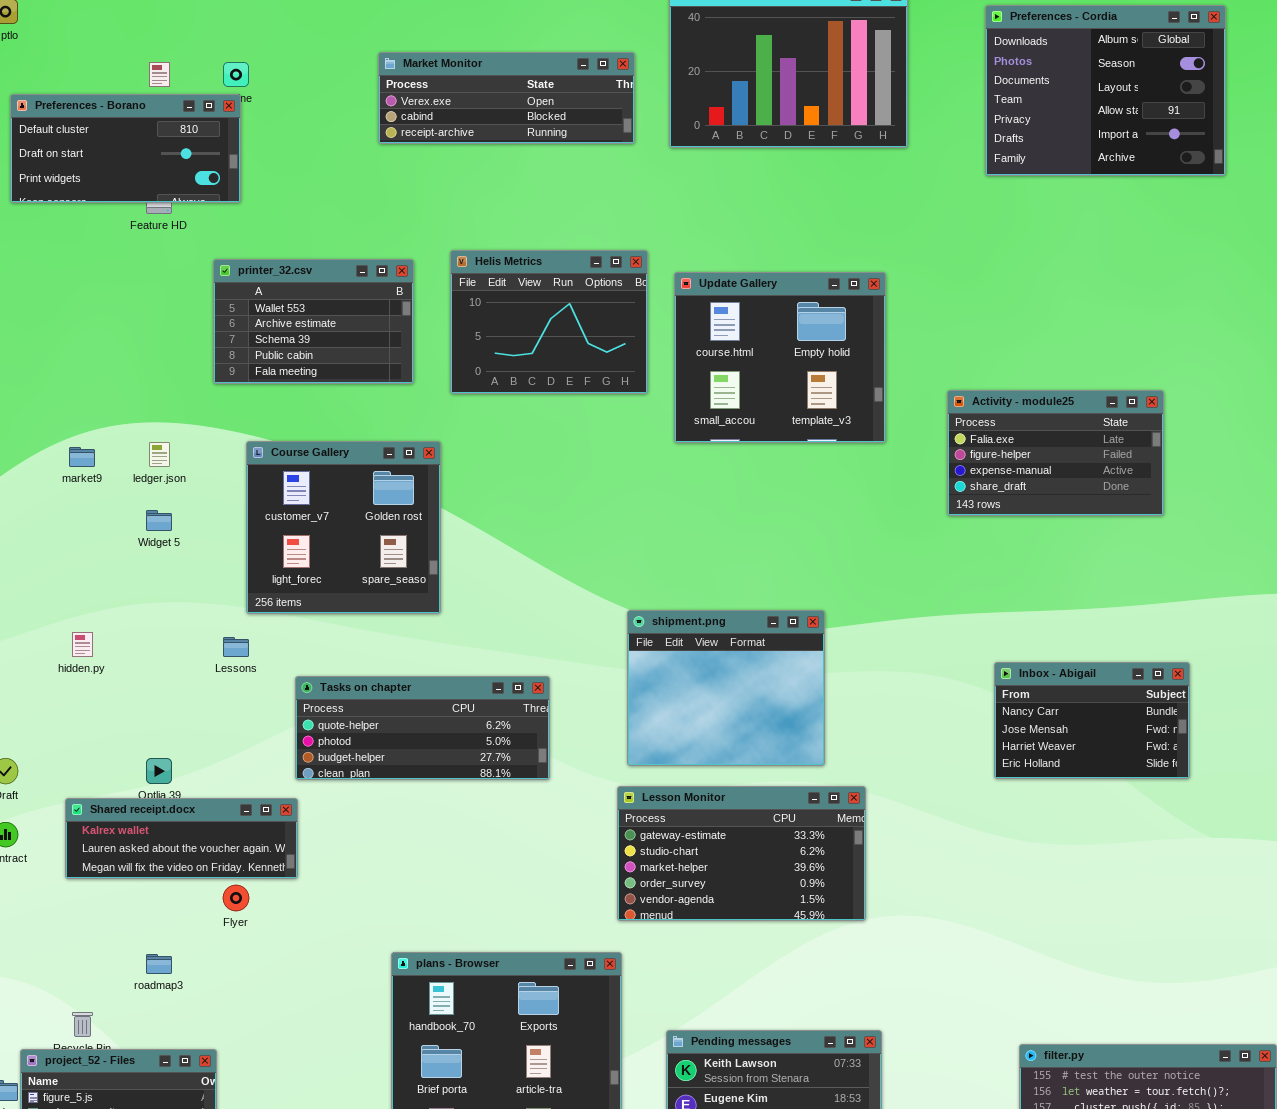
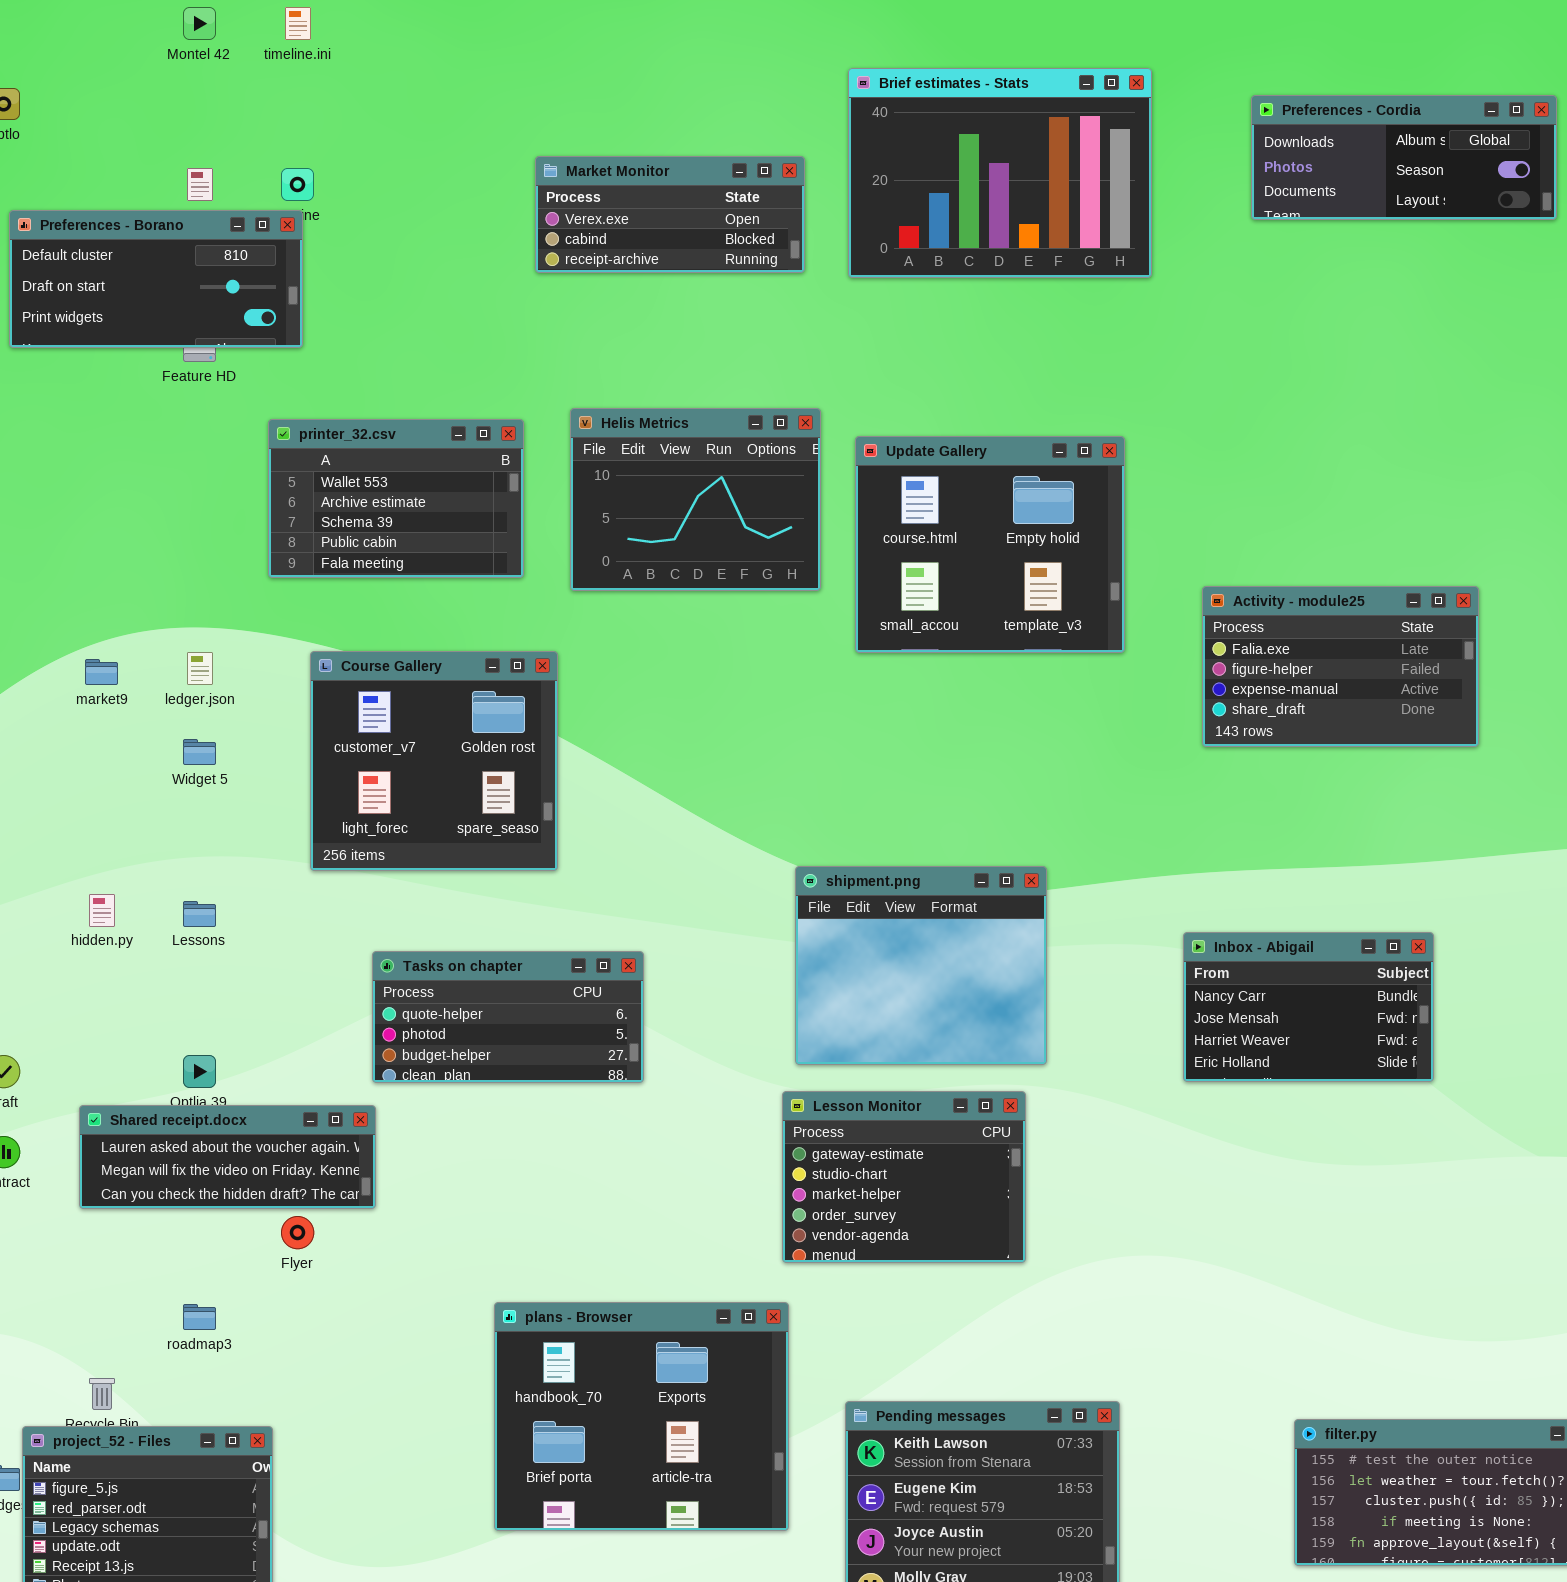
Preferences - Cordia: [985,5,1226,176] -> [1251,95,1557,220], resized
Market Monitor: [378,52,635,144] -> [535,156,805,273], resized
Lessons: [223,637,249,657] -> [183,901,216,927], moved
Inbox - Abigail: [994,662,1190,779] -> [1183,932,1434,1082], moved
Tasks on chapter: [295,676,550,780] -> [372,951,644,1083], resized
Lesson Monitor: [617,786,866,921] -> [782,1091,1026,1263], resized
Shared receipt.docx: [65,798,298,879] -> [79,1105,376,1209], scrolled down 1 row

